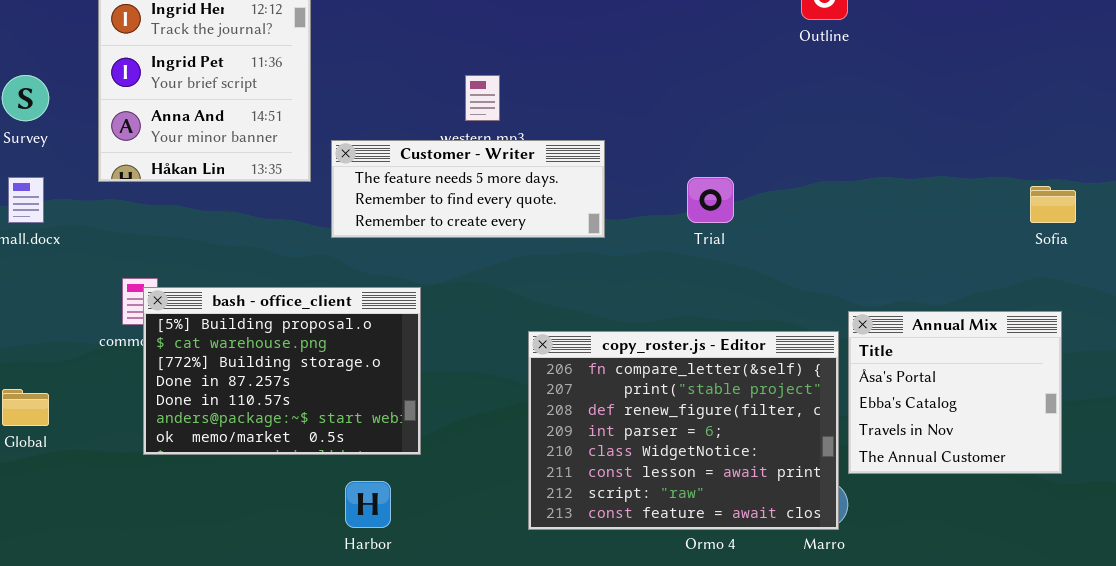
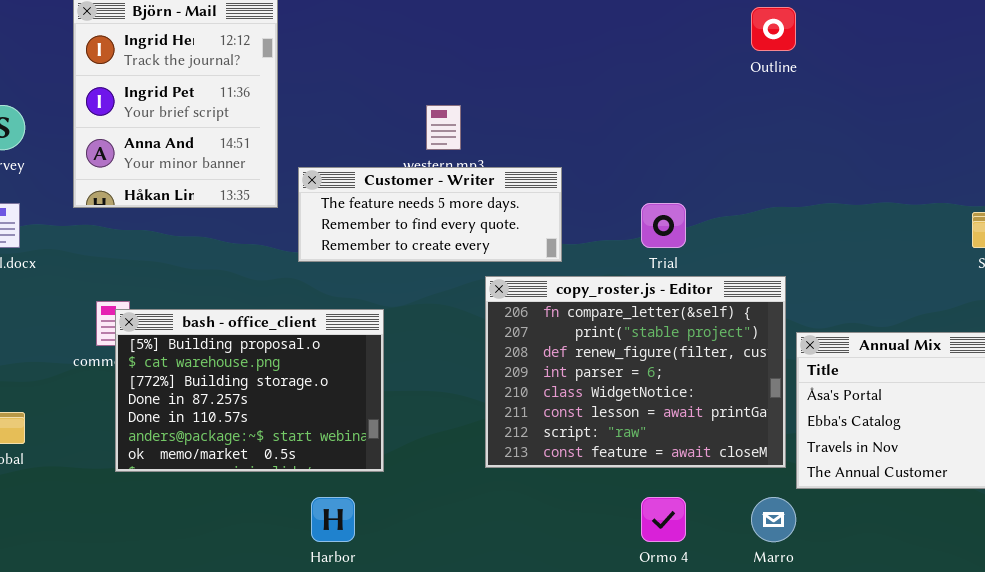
copy_roster.js - Editor: [528,331,839,530] -> [485,276,786,468], moved

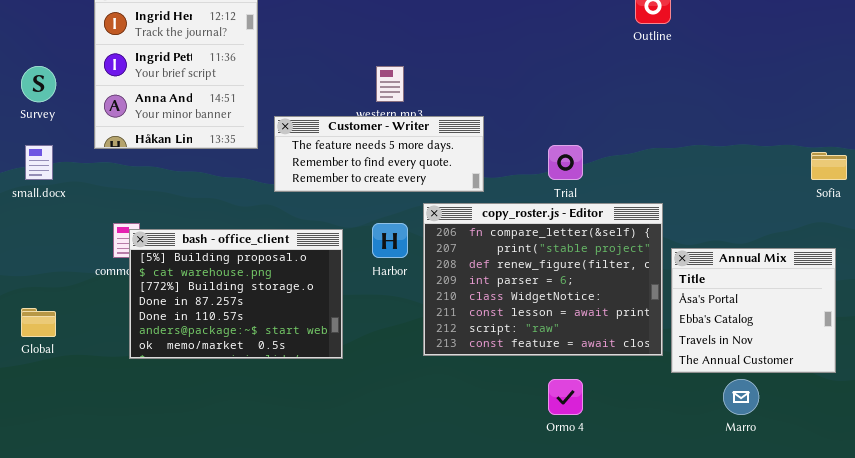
Harbor: [311,497,355,542] -> [372,223,408,258], moved
Marro: [751,497,796,542] -> [723,379,759,415], moved

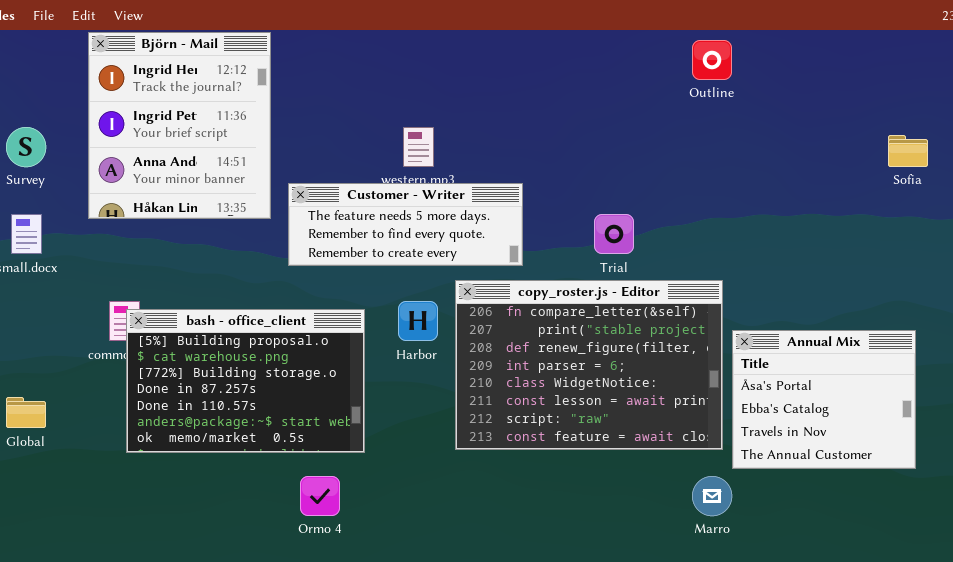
Sofia: [811,152,847,180] -> [888,135,928,167], moved
Ormo 4: [548,379,583,415] -> [300,476,340,516], moved
Marro: [723,379,759,415] -> [692,476,732,516], moved

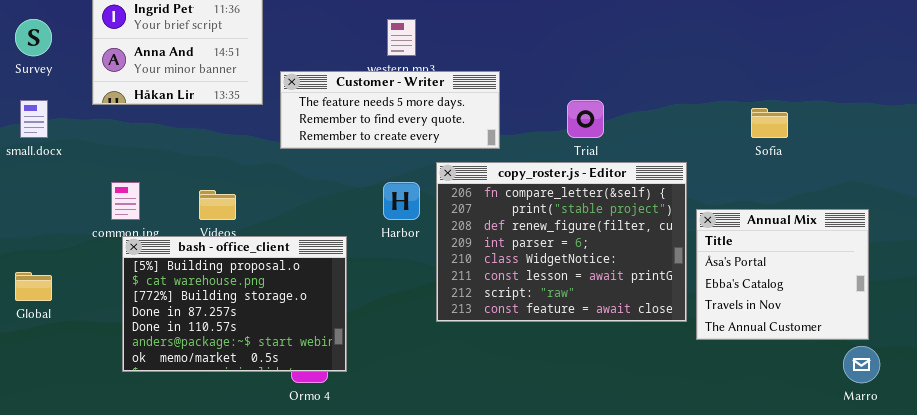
Sofia: [888,135,928,167] -> [751,108,788,138], moved
bash - office_client: [126,309,365,453] -> [122,236,347,372], moved
Marro: [692,476,732,516] -> [843,346,880,383], moved

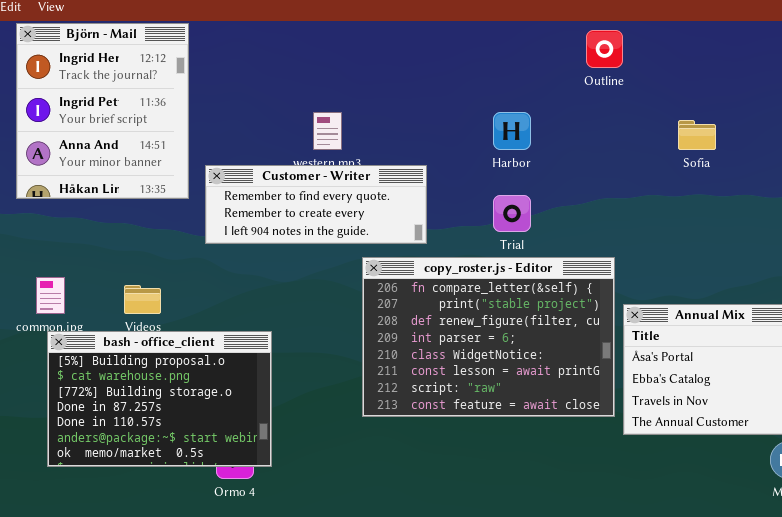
Customer - Writer: [280,71,500,149] -> [205,165,427,244], scrolled down 1 row
Sofia: [751,108,788,138] -> [678,120,716,150], moved
Harbor: [383,182,420,220] -> [493,112,531,150], moved

